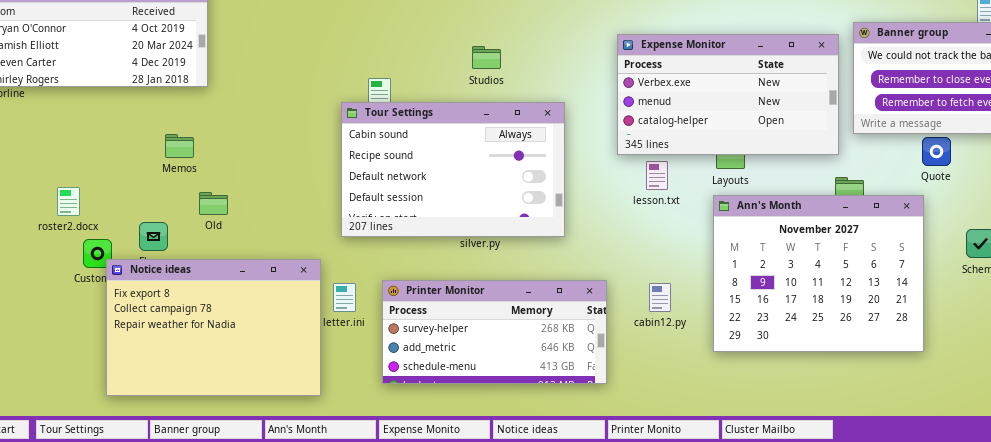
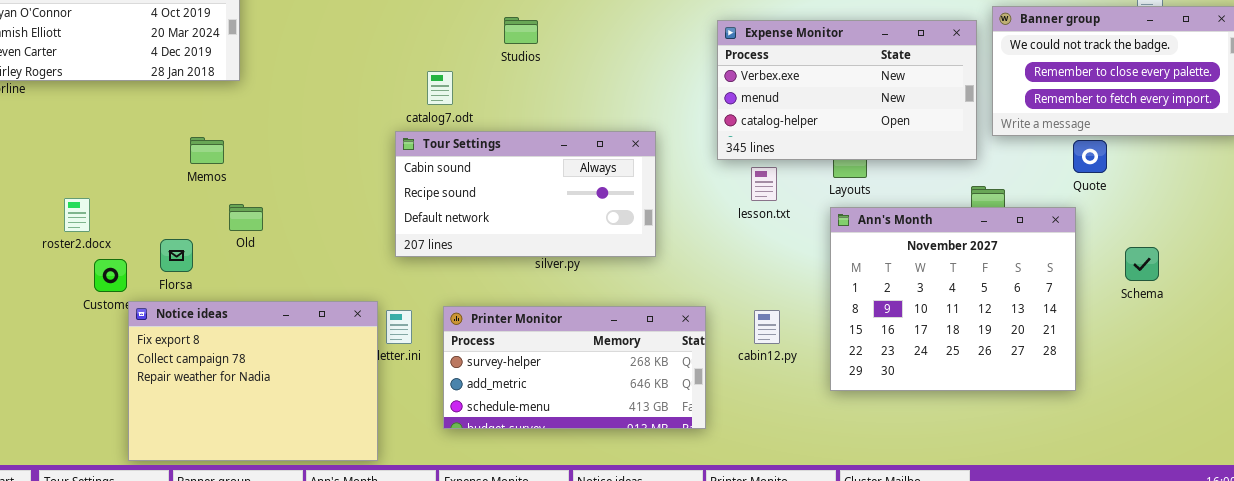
Studios: [472,46,501,69] -> [504,17,538,44], moved
Tour Settings: [341,102,565,237] -> [395,131,656,257], resized
Notice ideas: [106,259,321,396] -> [128,301,378,461], moved

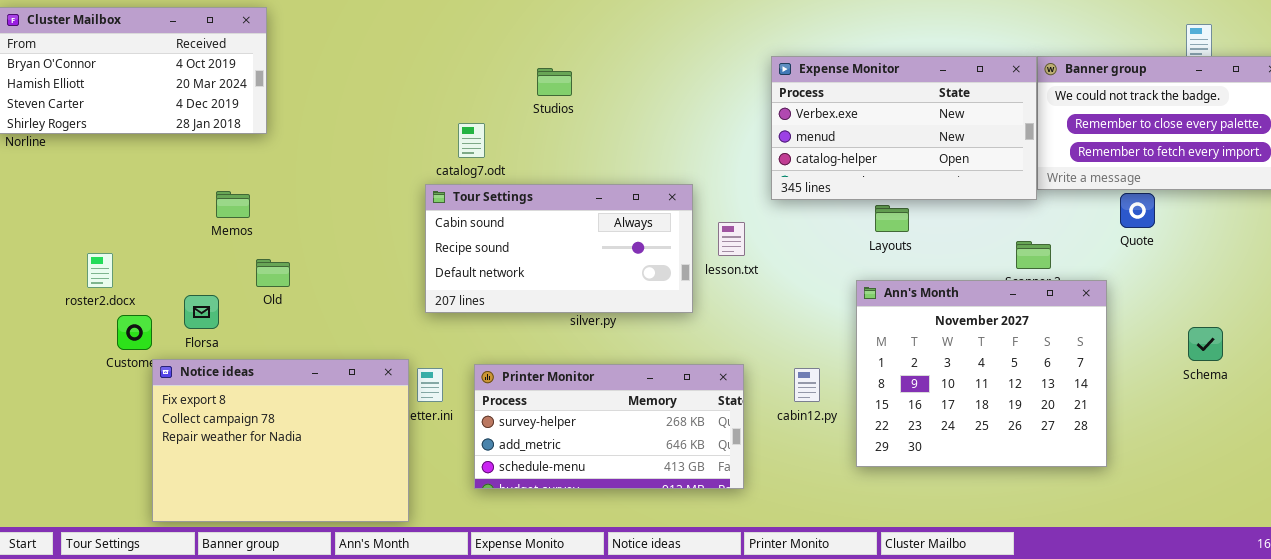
Expense Monitor: [717,20,977,160] -> [771,56,1037,200], moved
lesson.txt: [751,167,777,201] -> [718,222,745,256], moved
Ann's Month: [830,207,1076,391] -> [856,280,1107,467], moved
Schema: [1125,247,1159,281] -> [1188,327,1223,361], moved

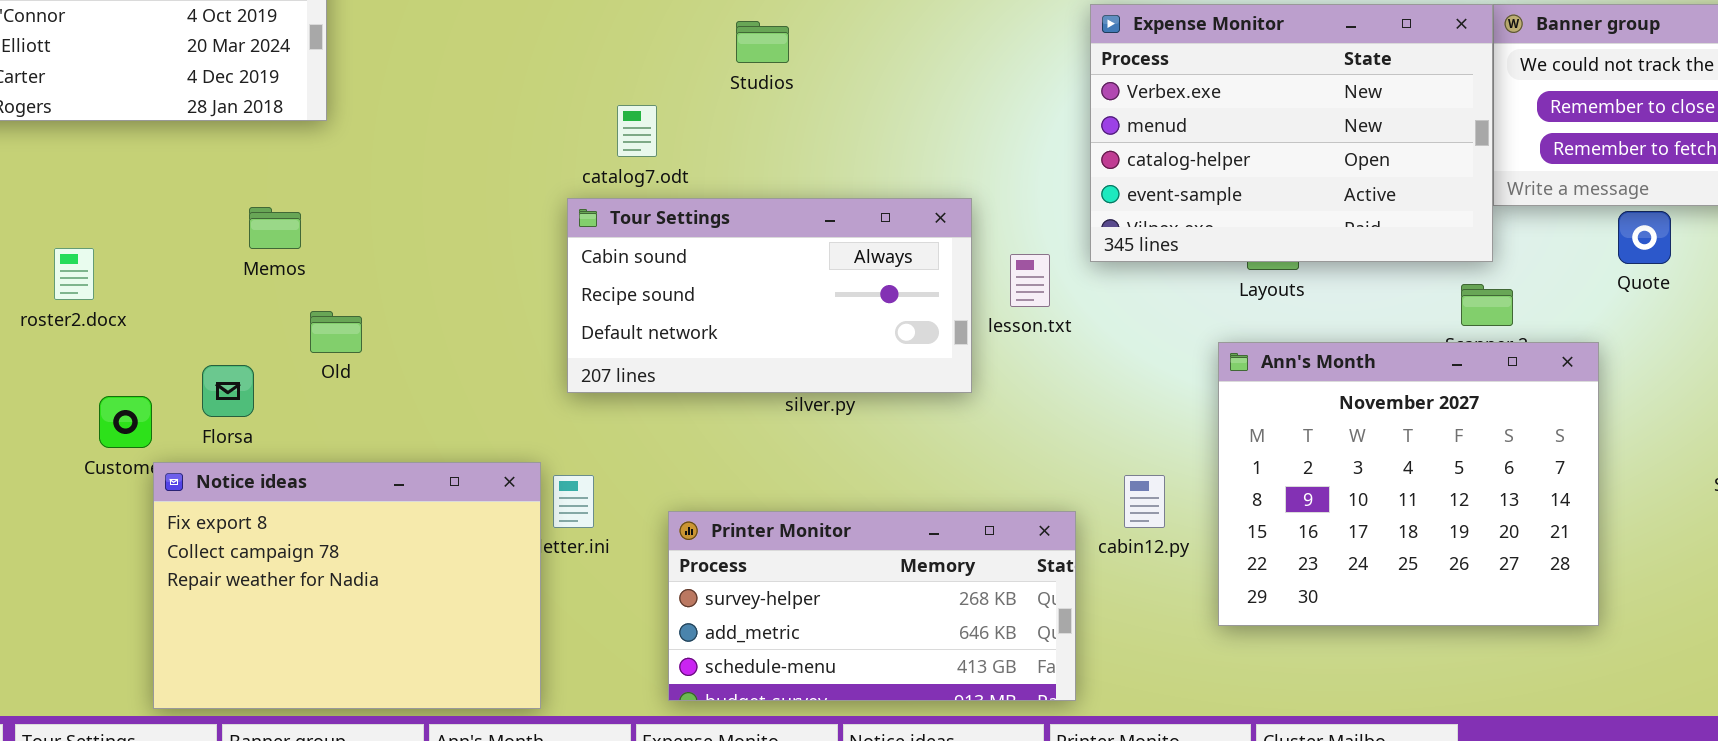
Expense Monitor: [771,56,1037,200] -> [1090,4,1493,262], resized
roster2.docx: [87,253,113,288] -> [54,248,94,300], moved
Printer Monitor: [474,364,744,489] -> [668,511,1076,701], moved

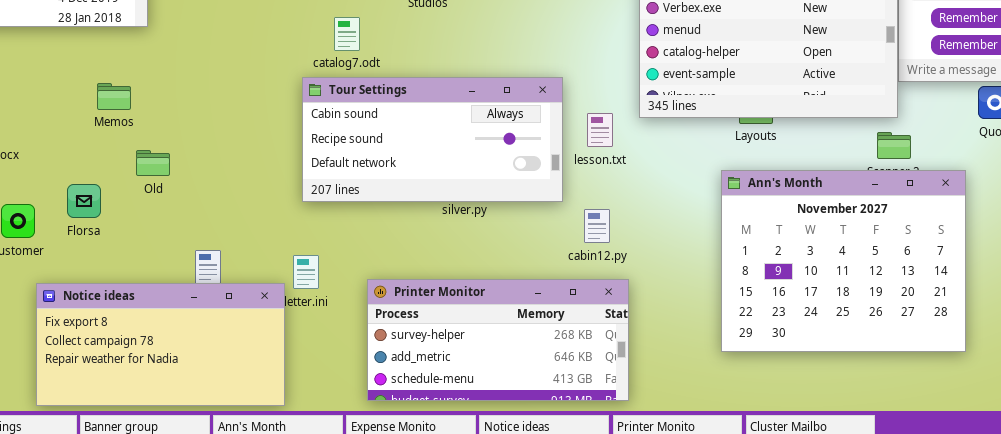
Notice ideas: [153,462,541,709] -> [36,283,285,406], resized
cabin12.py: [1124,475,1165,528] -> [584,209,610,243], moved

